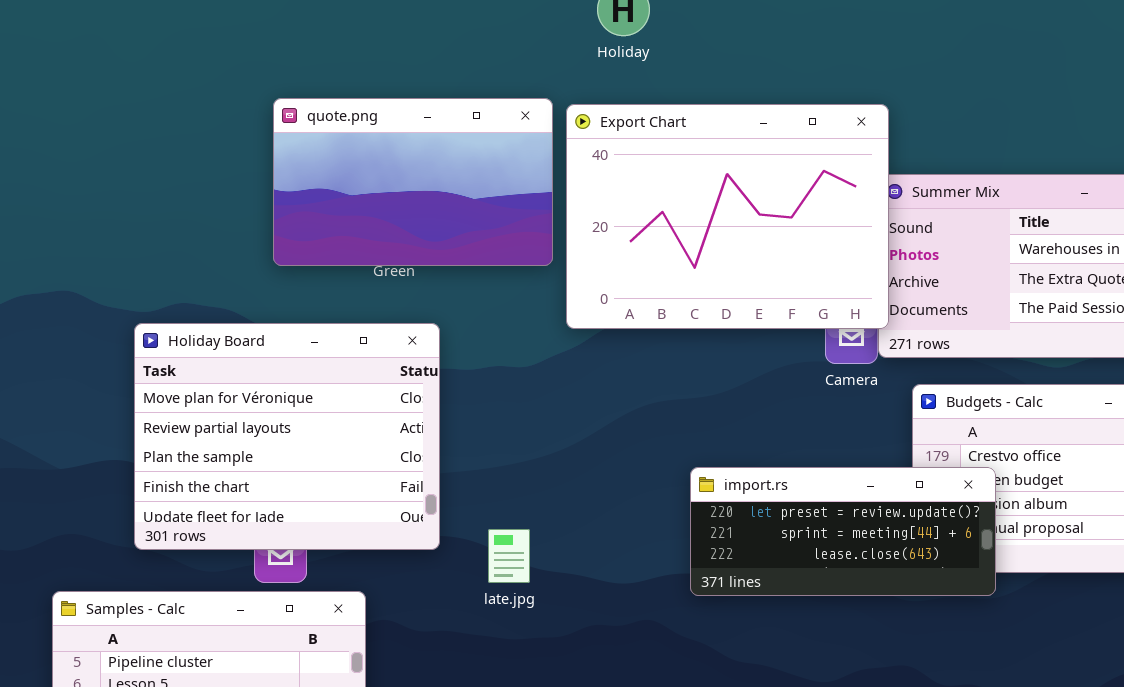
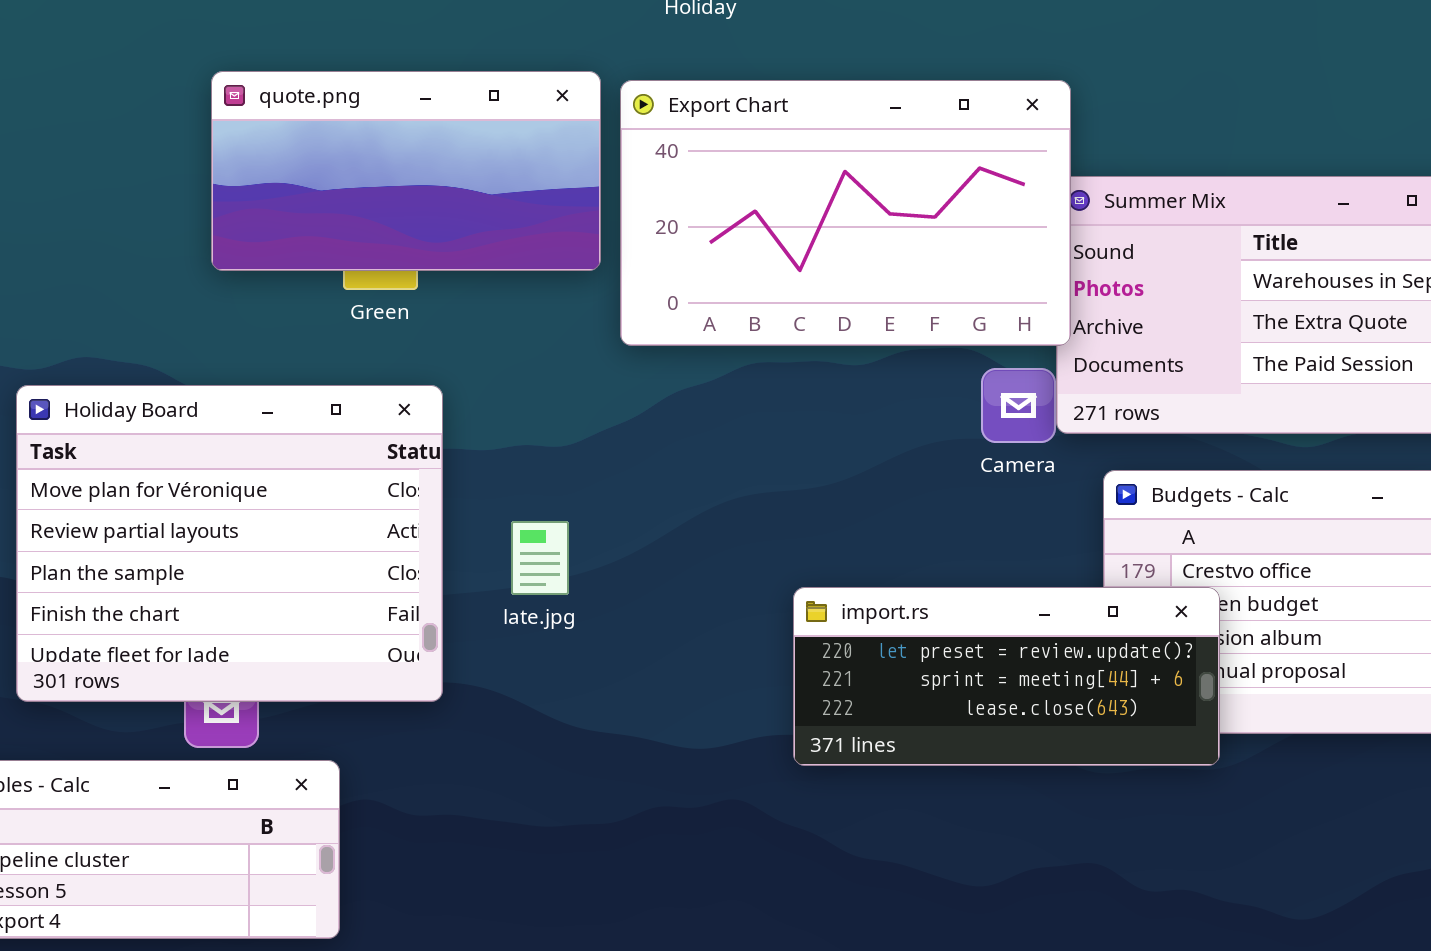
quote.png: [273,98,553,266] -> [211,71,601,271], resized
Export Chart: [566,104,889,329] -> [620,80,1071,346], resized
late.jpg: [488,529,530,583] -> [511,521,569,595], moved

